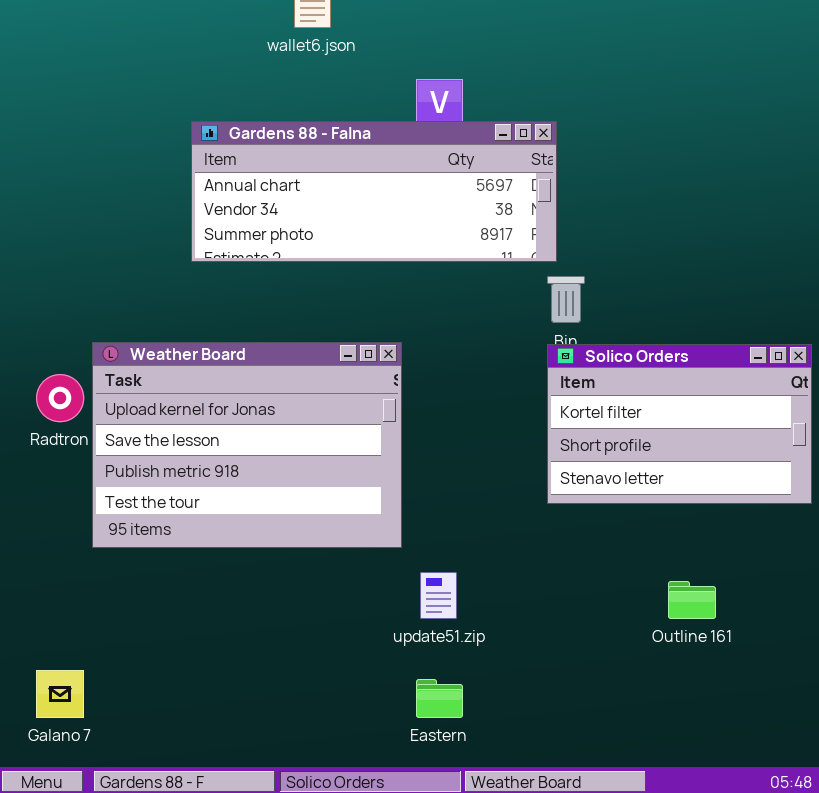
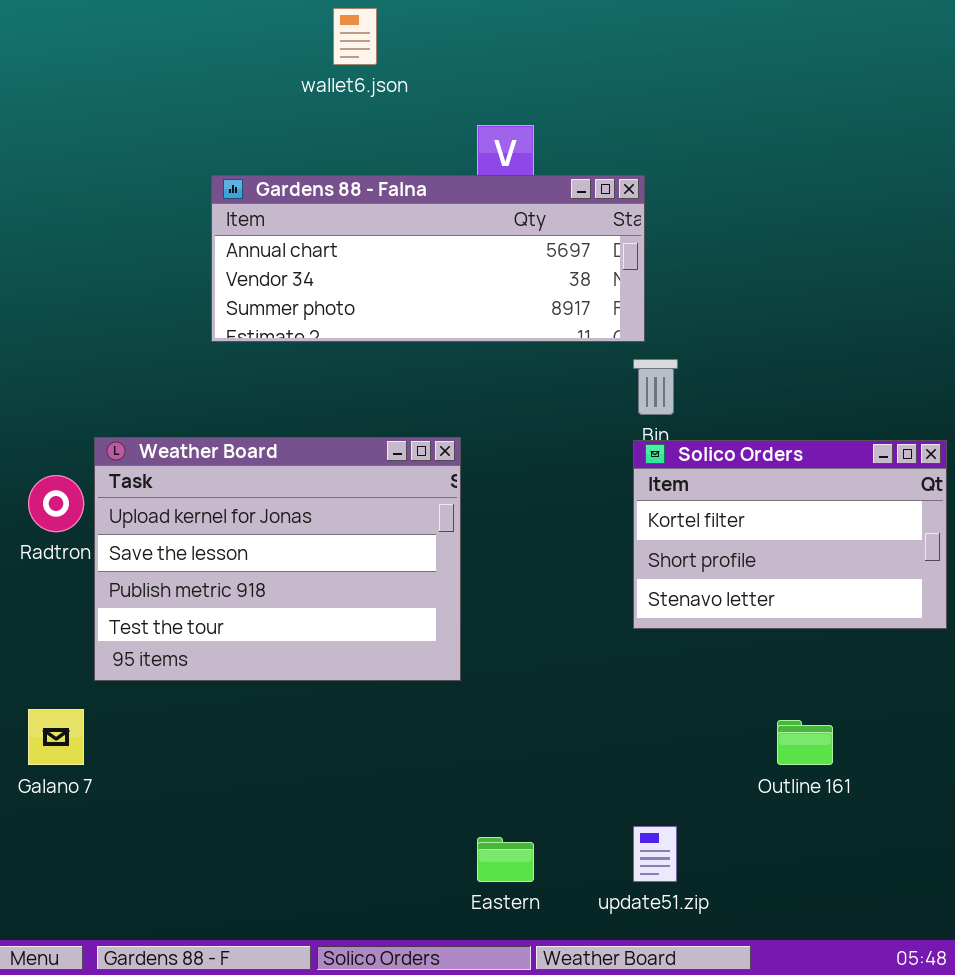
update51.zip: [420,572,457,619] -> [633,826,677,882], moved
Galano 7: [36,670,84,718] -> [28,709,84,765], moved

